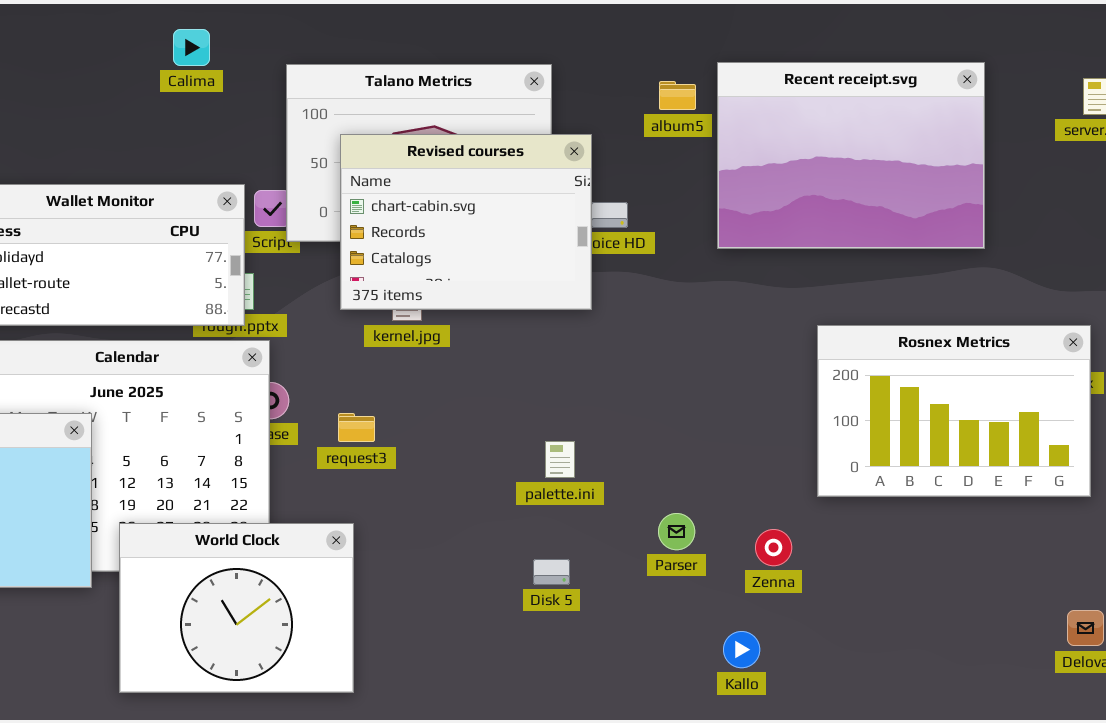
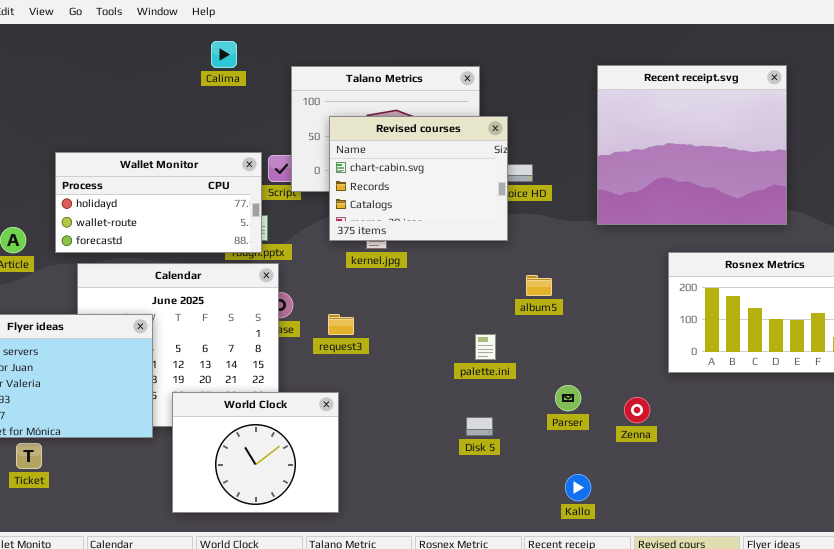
Recent receipt.svg: [717,62,985,249] -> [597,65,787,225], resized
album5: [659,81,696,110] -> [526,275,552,296], moved
Kallo: [723,631,760,668] -> [565,474,591,501], moved

